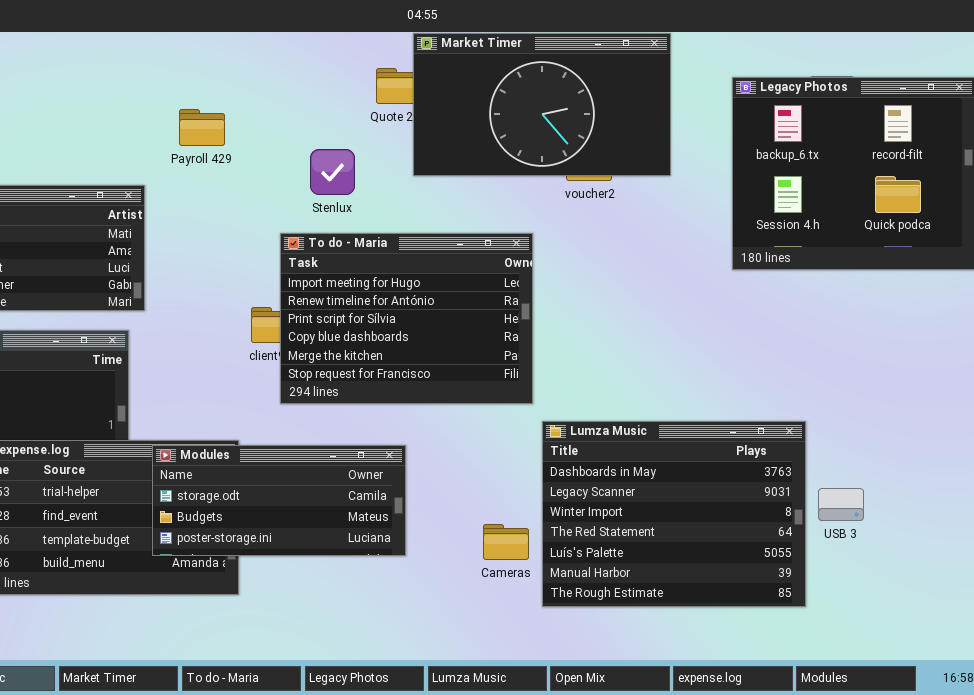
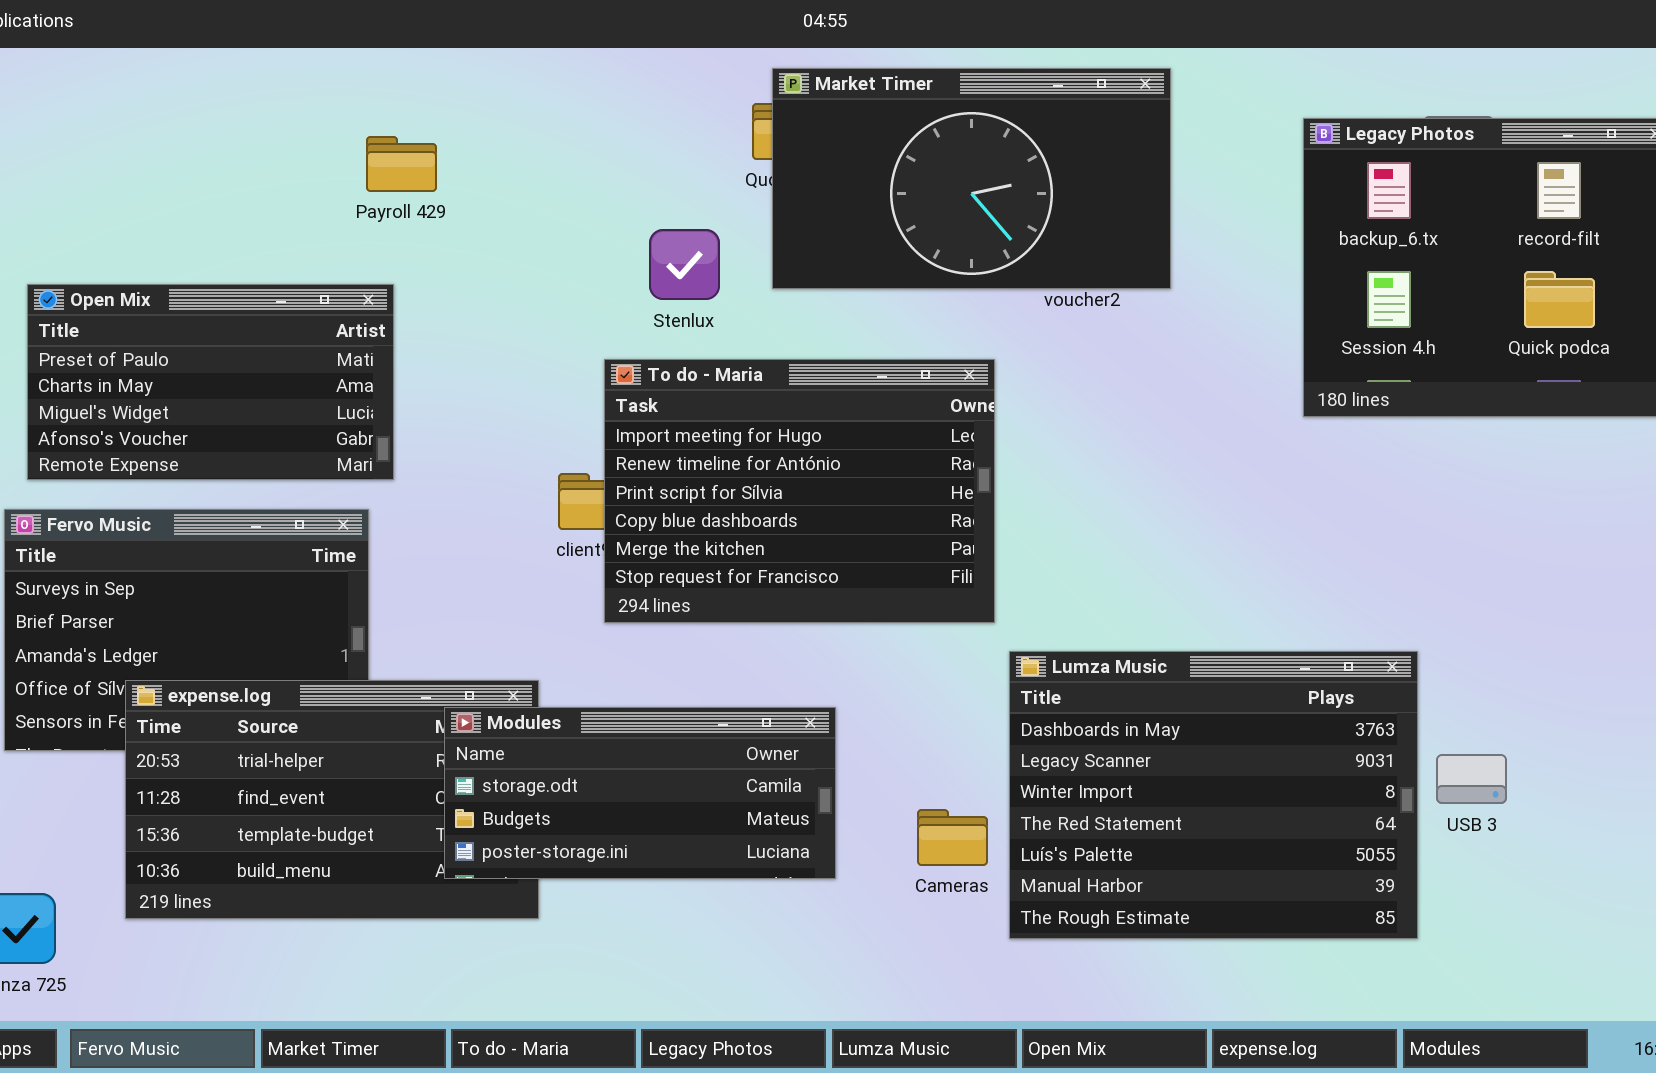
Market Timer: [413,33,671,176] -> [772,68,1171,289], moved
Payroll 429: [179,109,225,146] -> [366,136,437,192], moved
Modules: [152,445,406,556] -> [444,707,836,879], moved

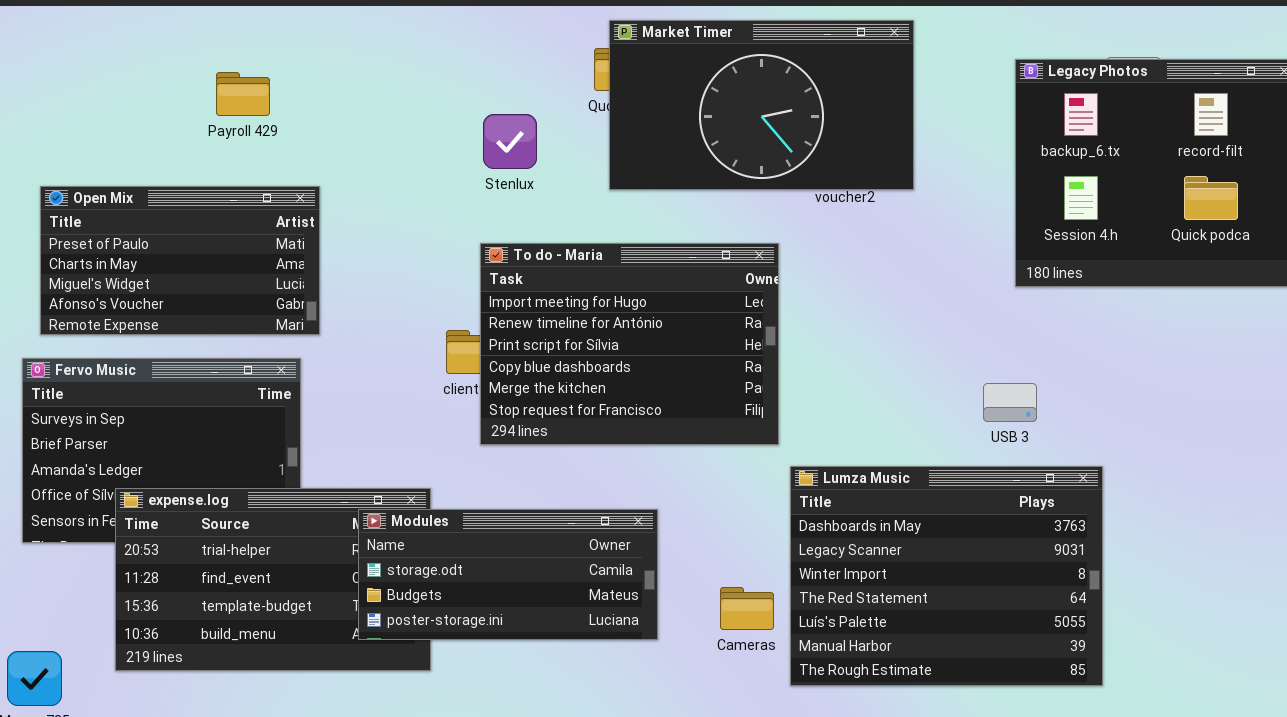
Payroll 429: [366,136,437,192] -> [216,72,270,116], moved
Stenlux: [649,229,720,300] -> [483,114,537,169], moved
USB 3: [1436,754,1507,804] -> [983,383,1037,422], moved

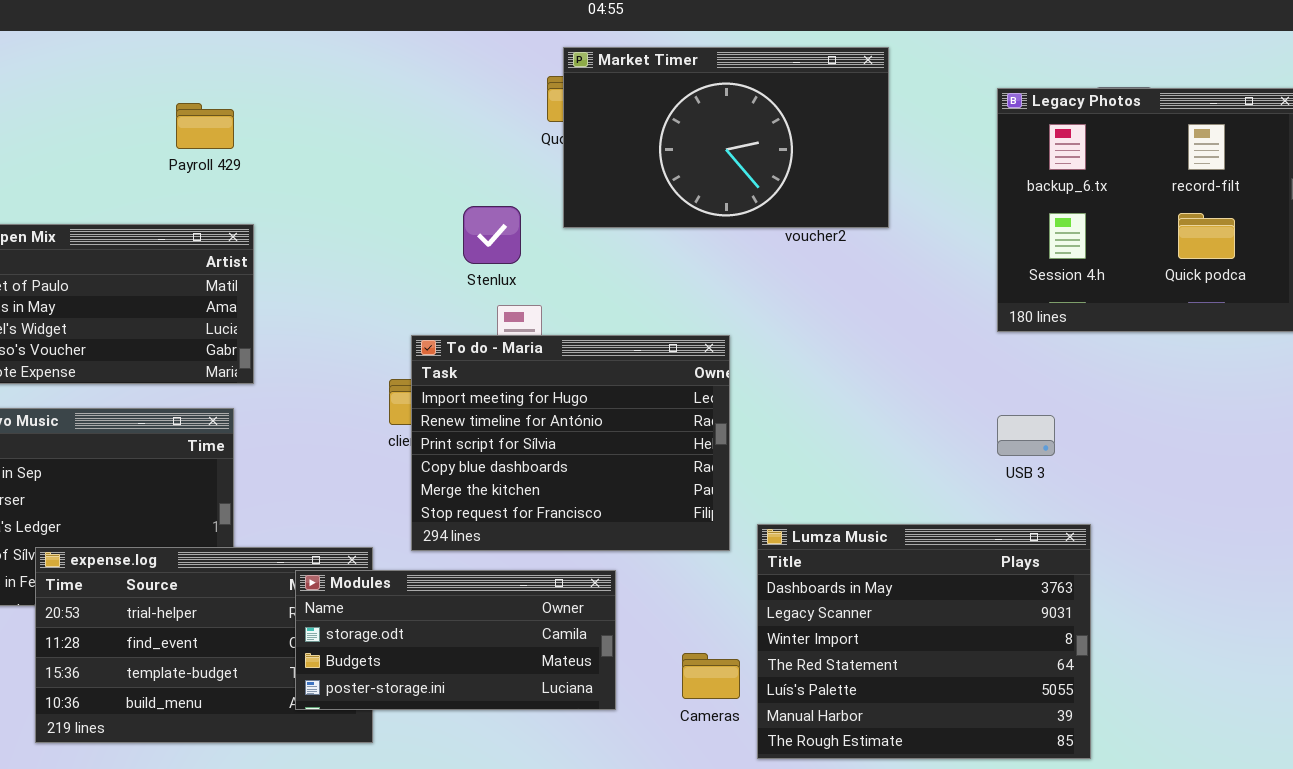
Payroll 429: [216,72,270,116] -> [176,103,234,149], moved
Stenlux: [483,114,537,169] -> [463,206,521,264], moved
To do - Maria: [480,243,779,445] -> [411,335,730,551], moved
USB 3: [983,383,1037,422] -> [997,415,1055,456], moved

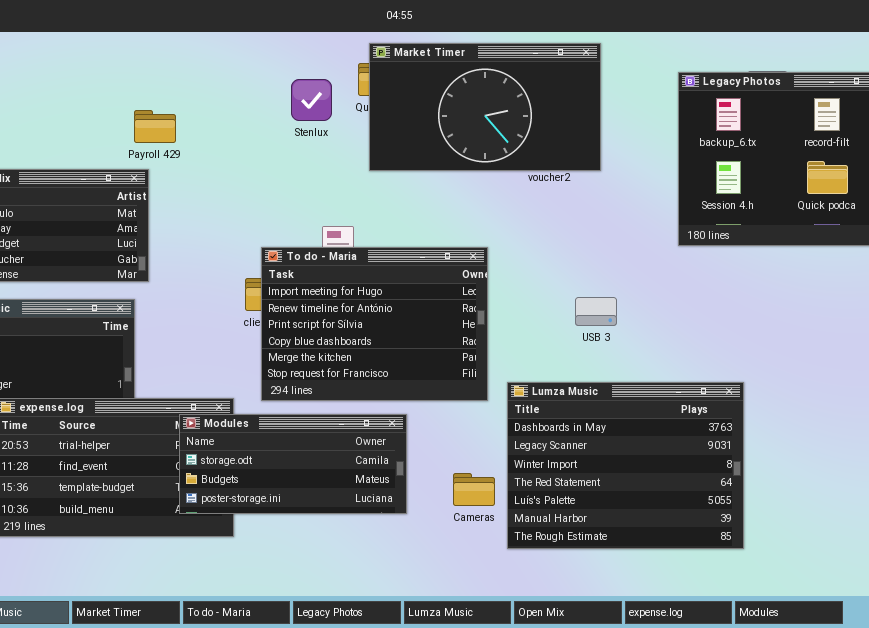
Payroll 429: [176,103,234,149] -> [134,110,176,143], moved
Stenlux: [463,206,521,264] -> [291,79,332,121], moved
USB 3: [997,415,1055,456] -> [575,297,617,326], moved

